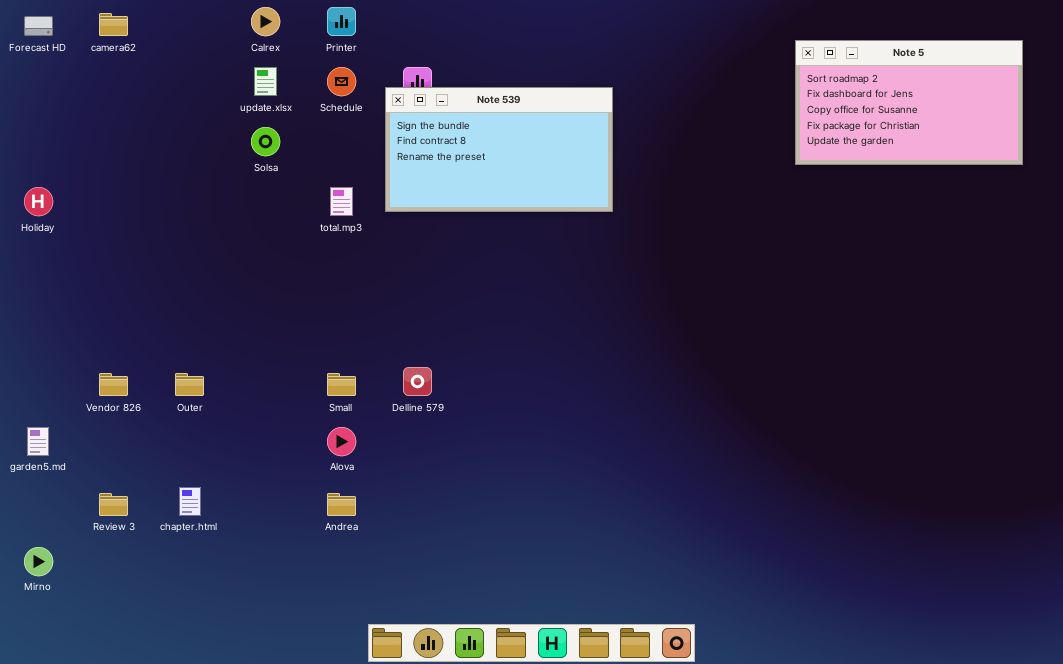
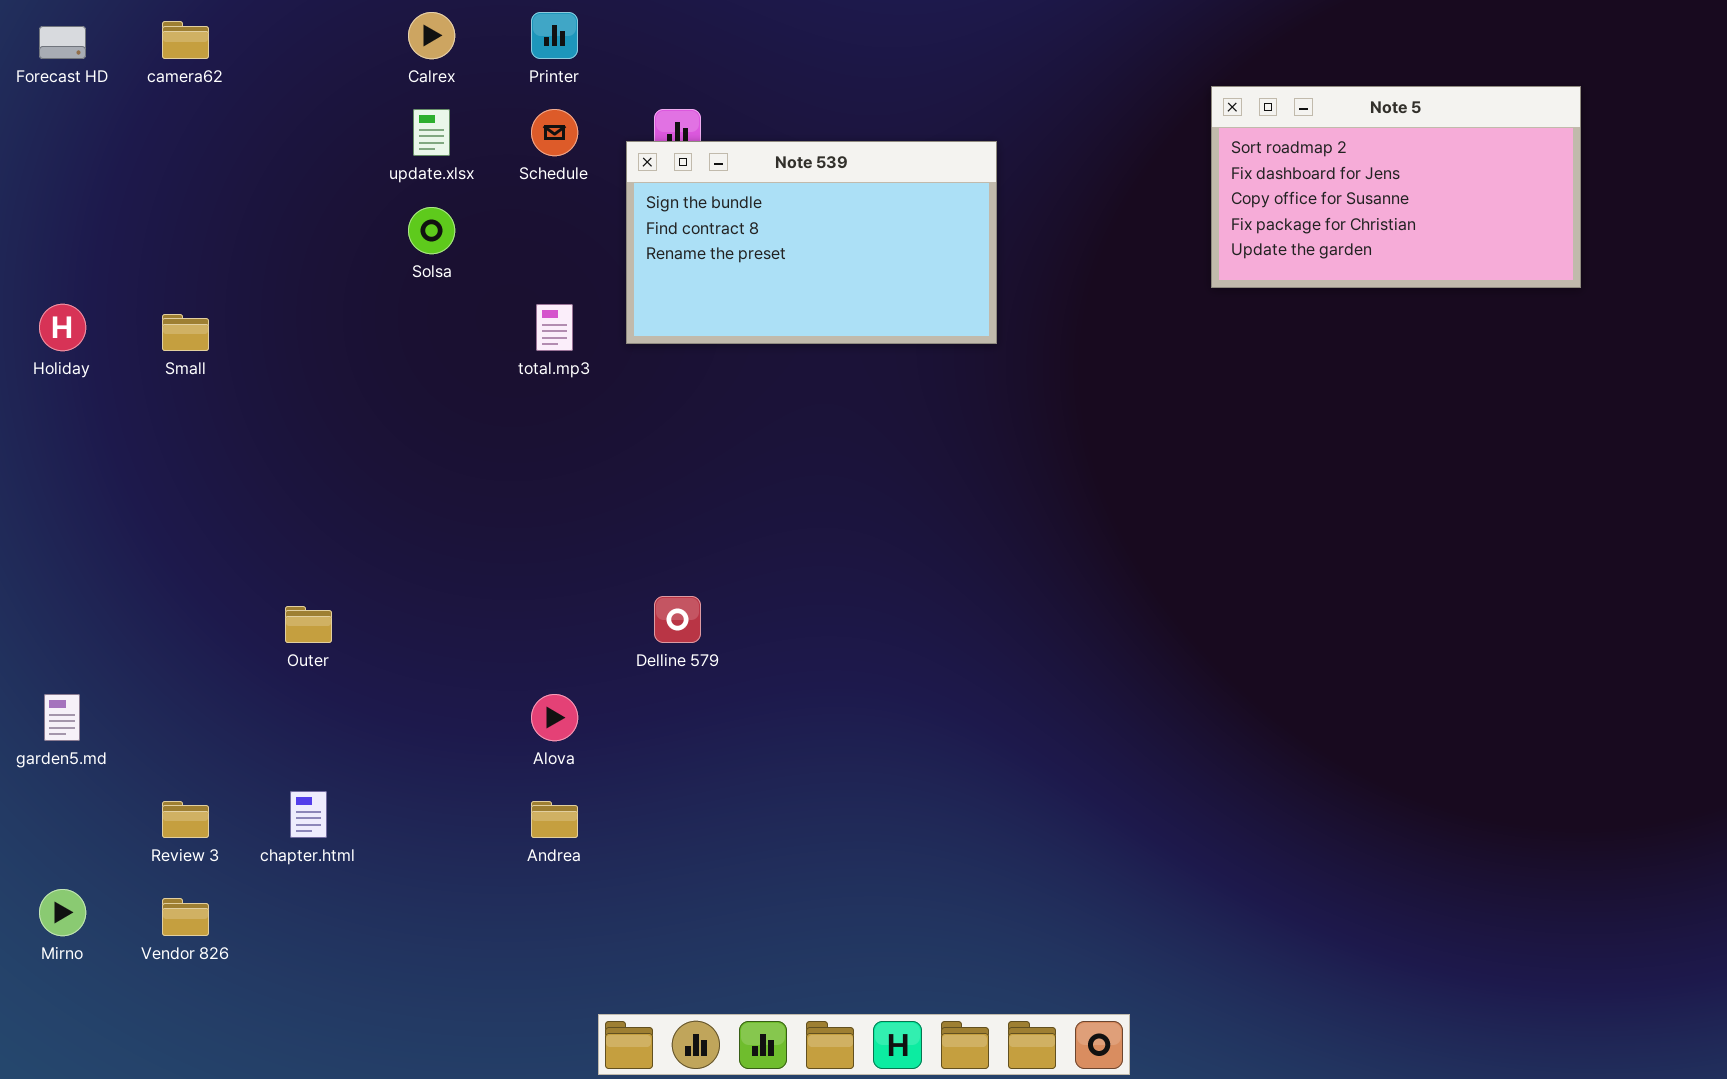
Note 5: [795,40,1023,165] -> [1211,86,1581,288], moved
Vendor 826: [99,373,128,396] -> [162,898,209,936], moved
Small: [327,373,356,396] -> [162,314,209,351], moved

